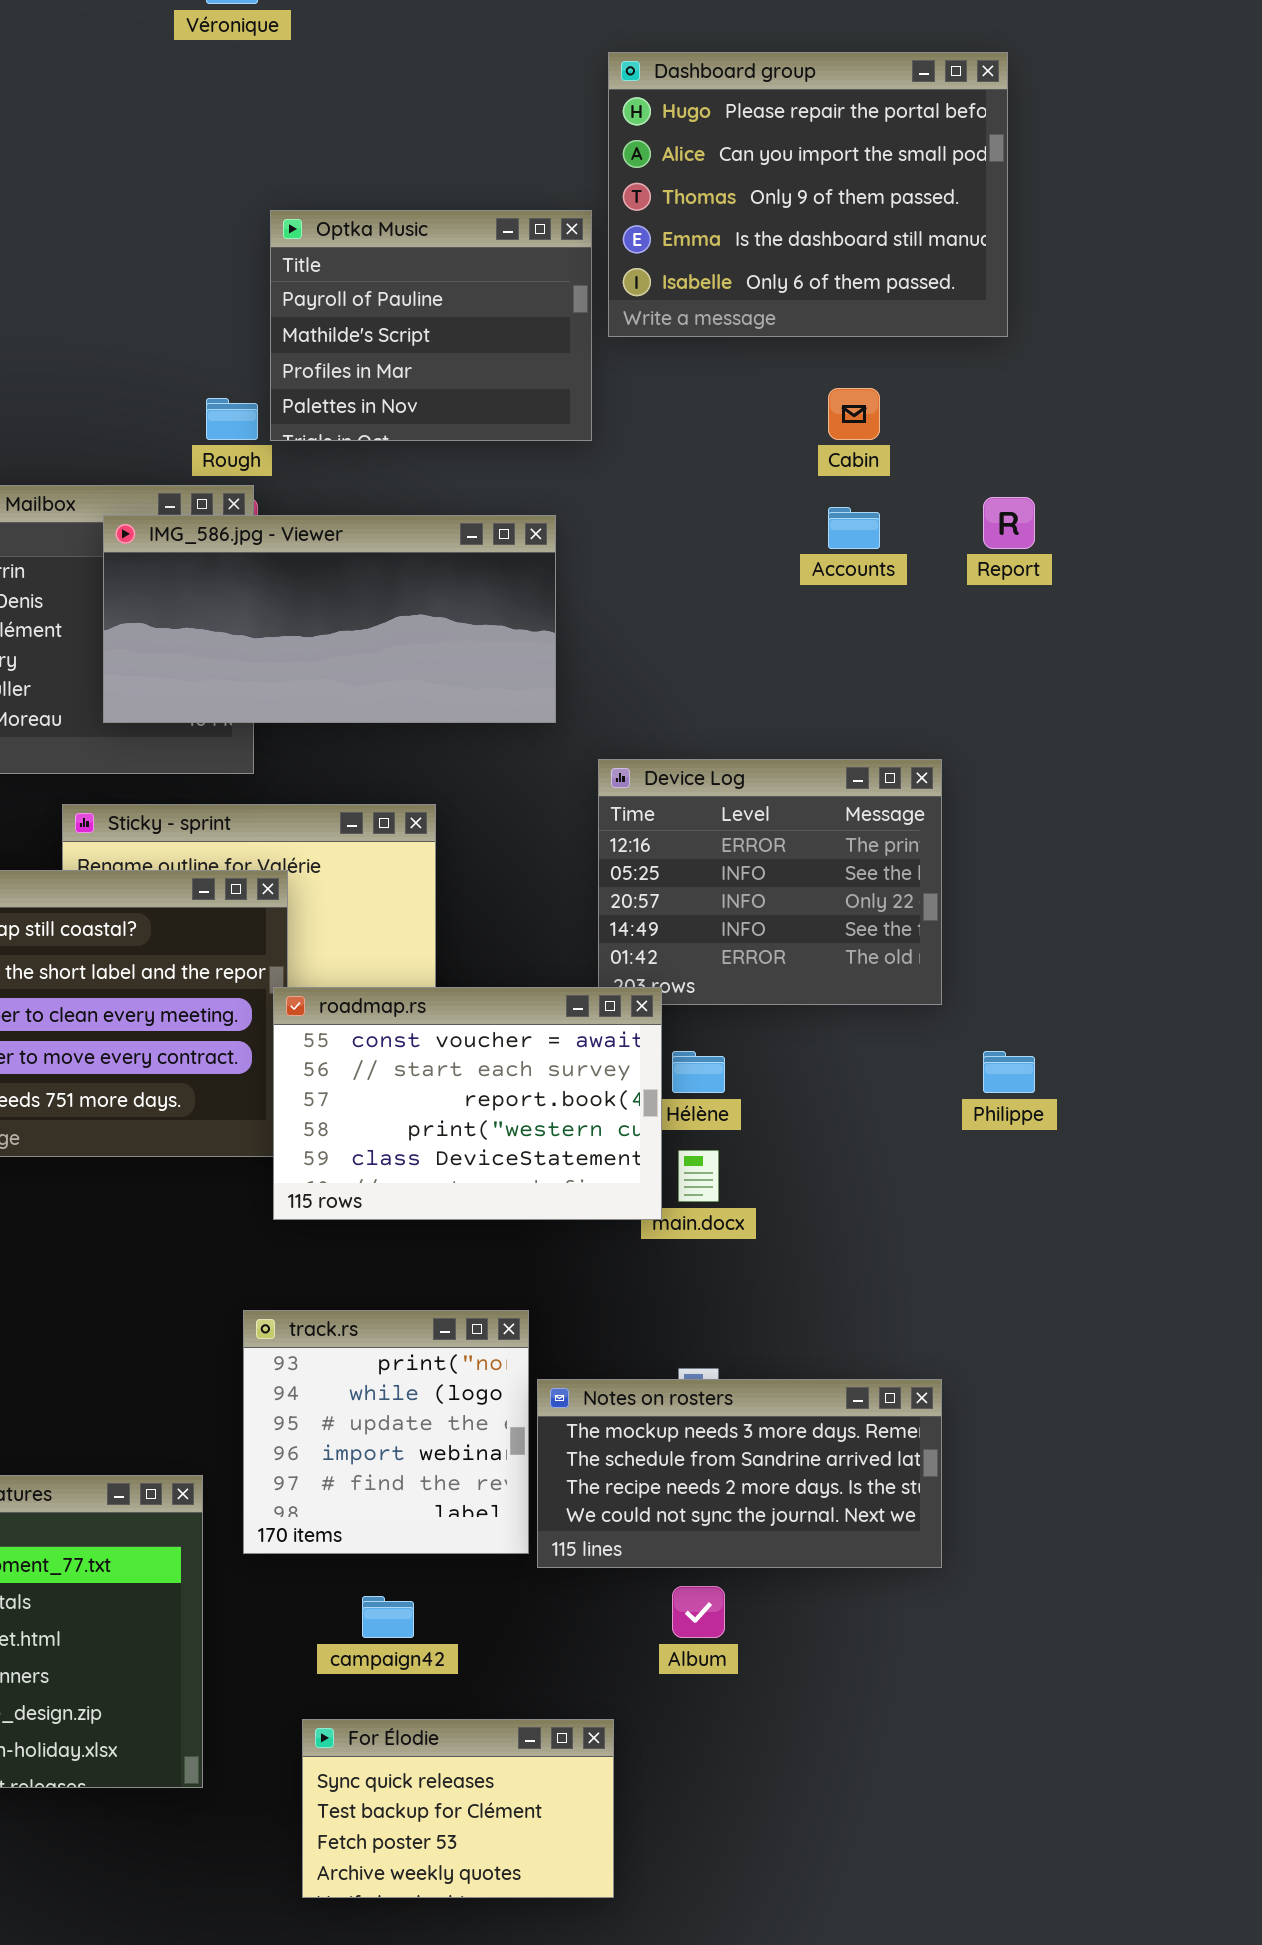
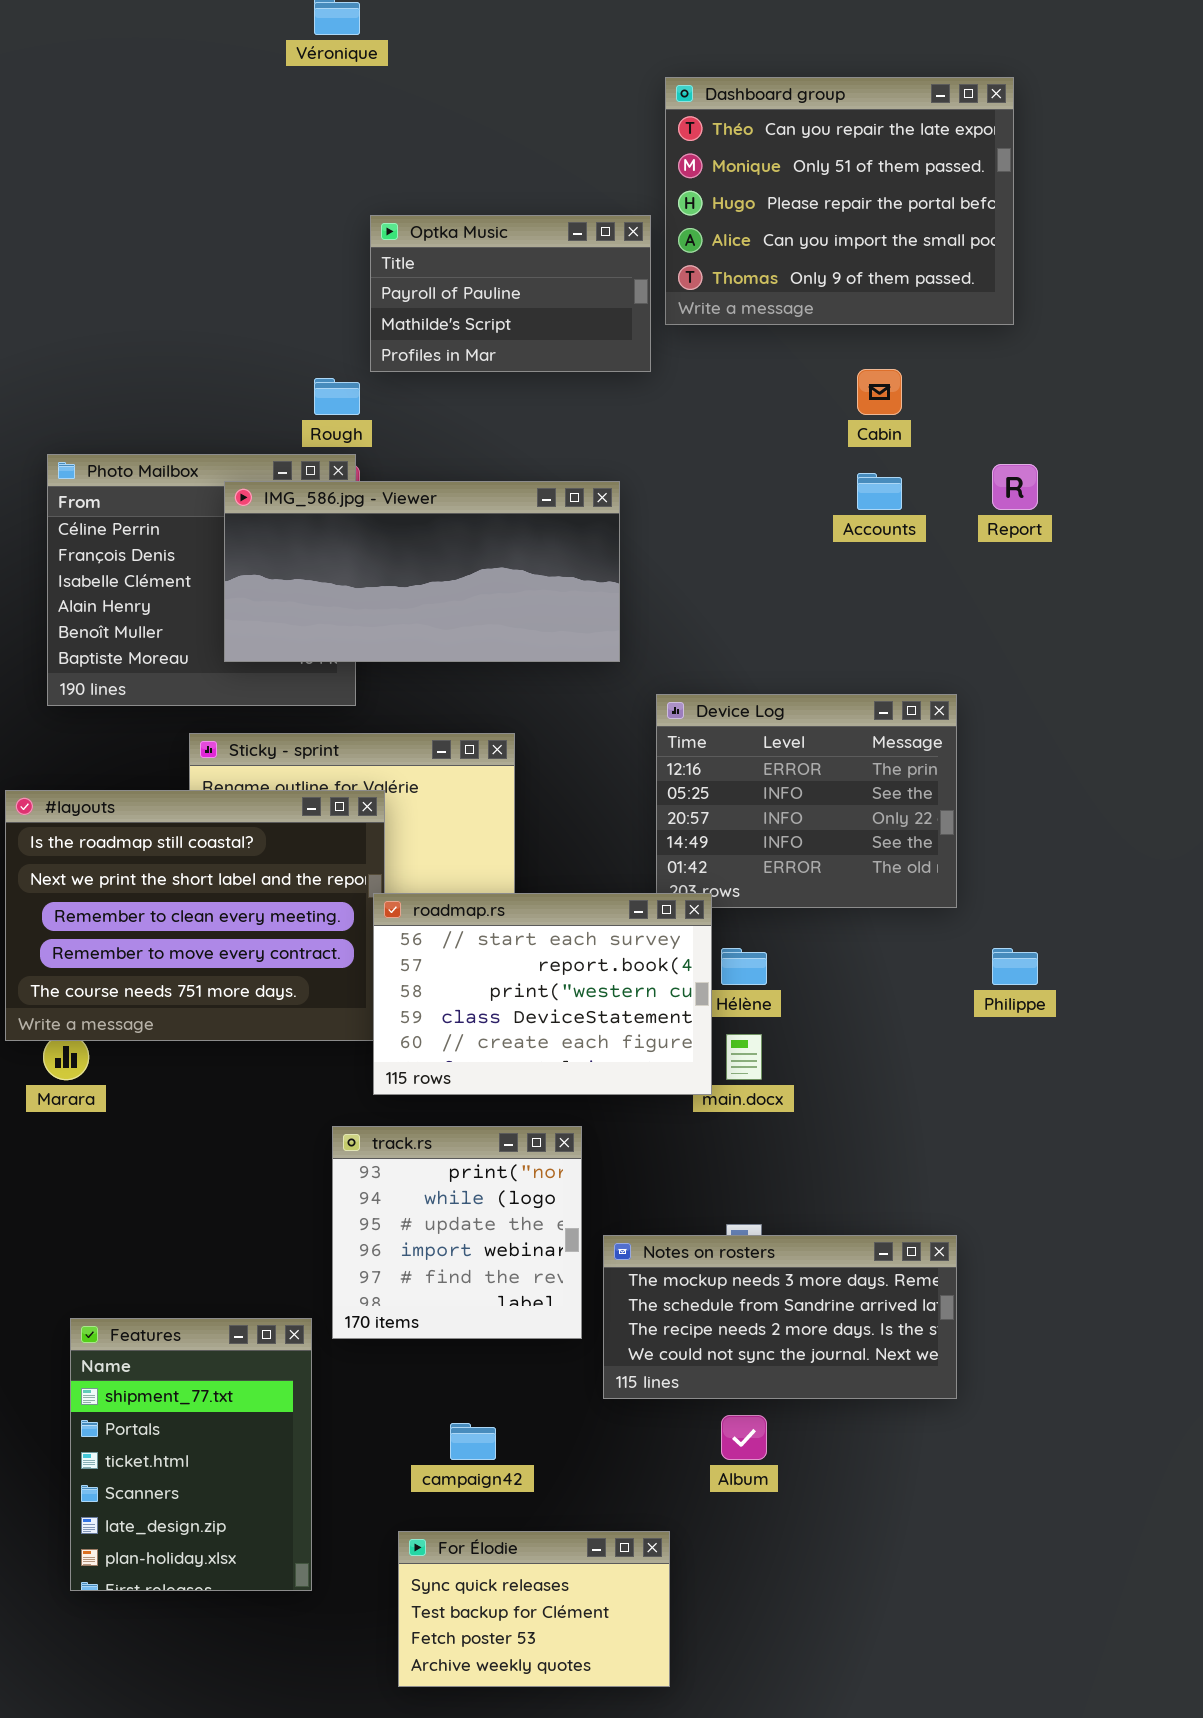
Dashboard group: [608,52,1008,337] -> [665,77,1014,325], scrolled up 2 rows
Optka Music: [270,210,592,441] -> [370,215,651,372], resized
roadmap.rs: [273,987,662,1220] -> [373,893,712,1095], scrolled down 1 row
track.rs: [243,1310,529,1554] -> [332,1126,582,1339], moved

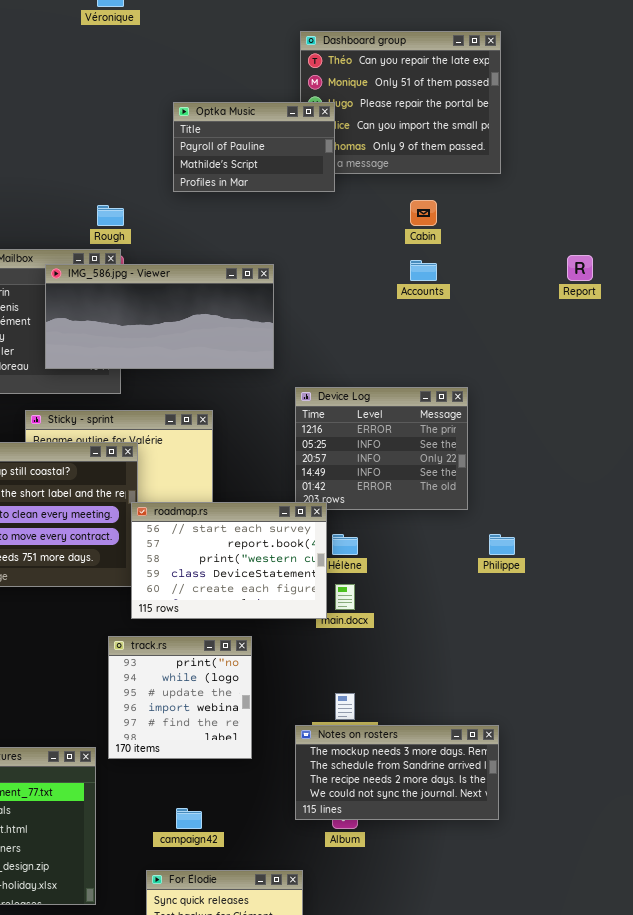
Optka Music: [370,215,651,372] -> [173,102,335,192], moved
Report: [992,464,1038,510] -> [567,255,593,281], moved
Notes on rosters: [603,1235,957,1399] -> [295,725,499,820], moved

